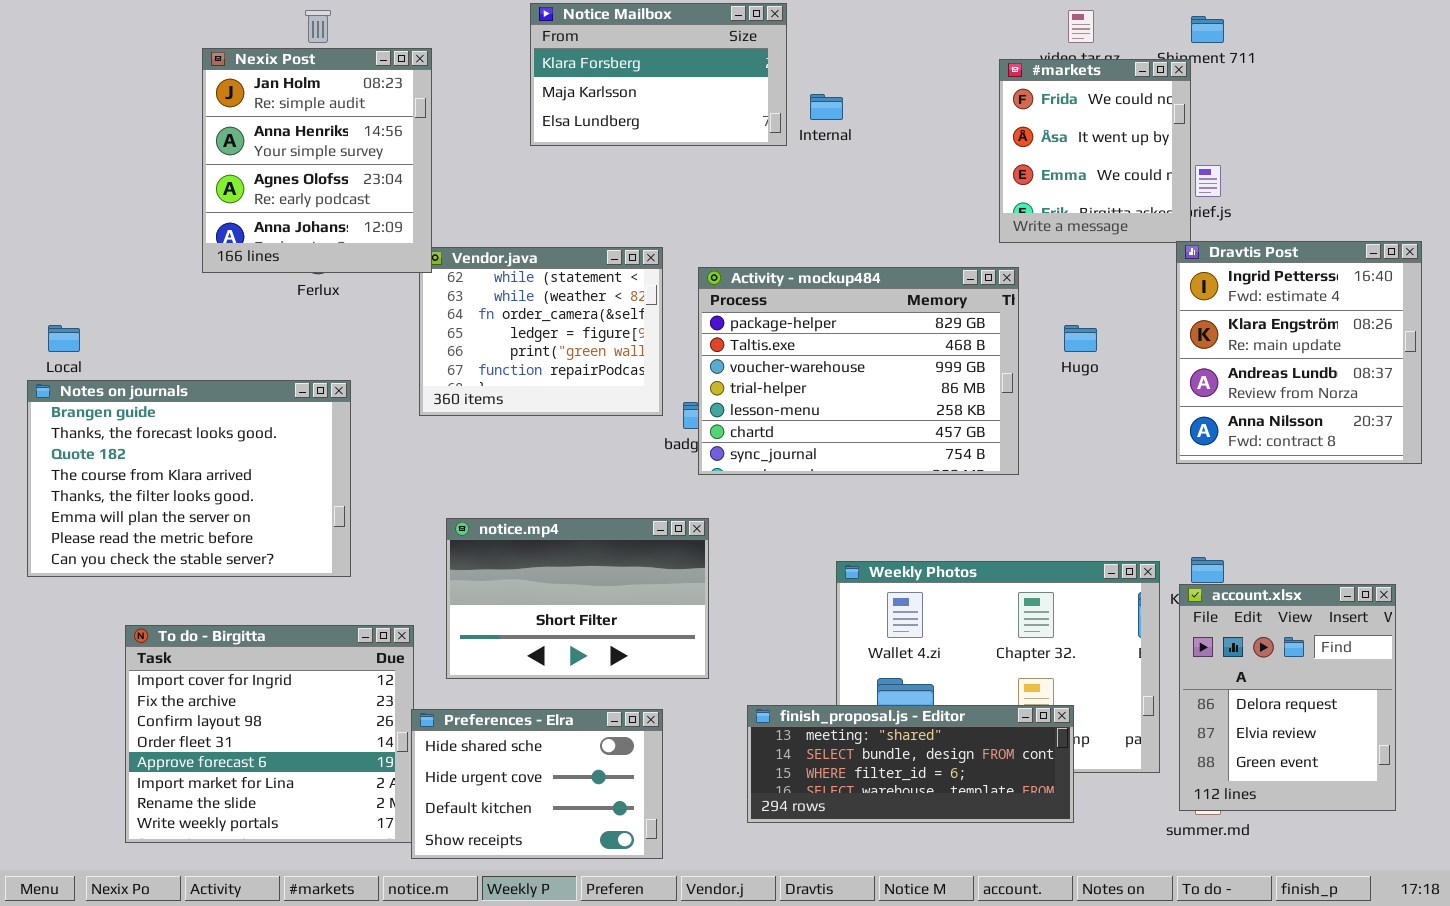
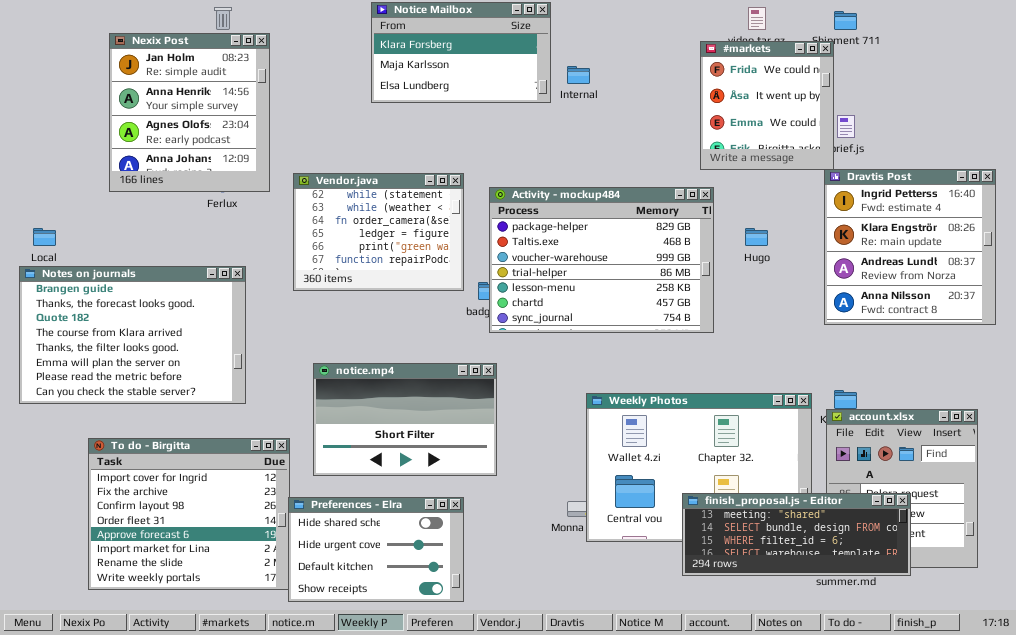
Nexix Post: [202,48,432,273] -> [109,33,270,192], moved
finish_proposal.js - Editor: [747,705,1074,823] -> [682,493,911,576], moved

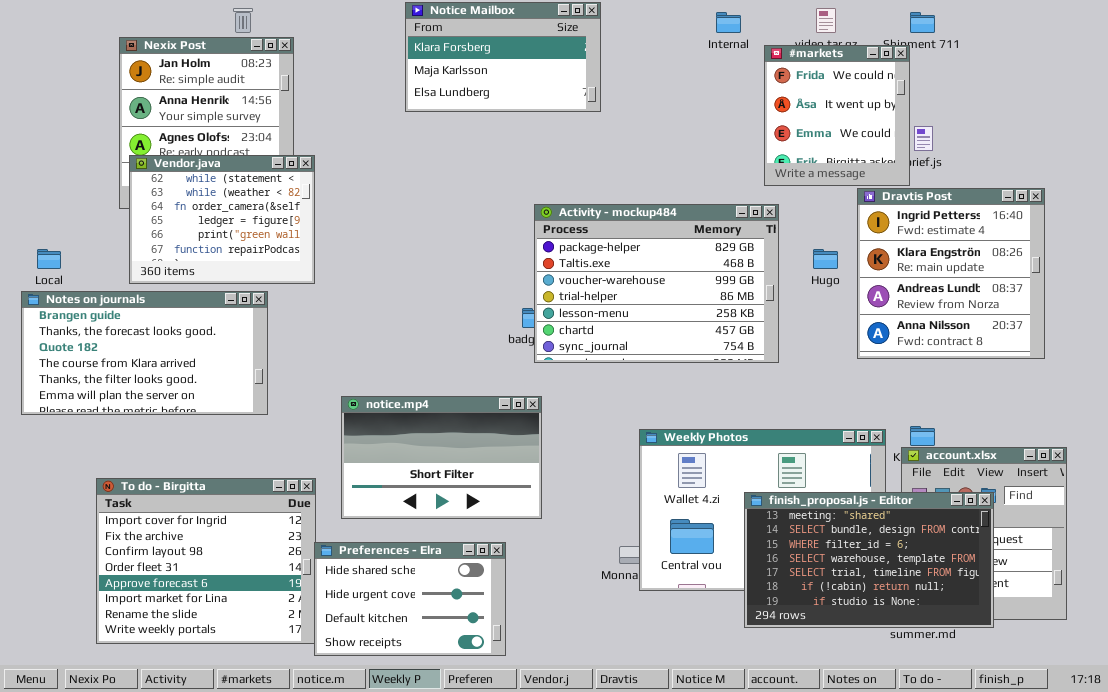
Internal: [567,66,590,84] -> [716,12,741,33], moved
Dravtis Post: [824,169,996,325] -> [857,188,1045,359], moved
Vendor.java: [293,173,464,291] -> [129,155,315,284], moved
Notes on journals: [19,266,246,404] -> [21,291,268,415], resized
finish_proposal.js - Editor: [682,493,911,576] -> [744,492,994,628], resized

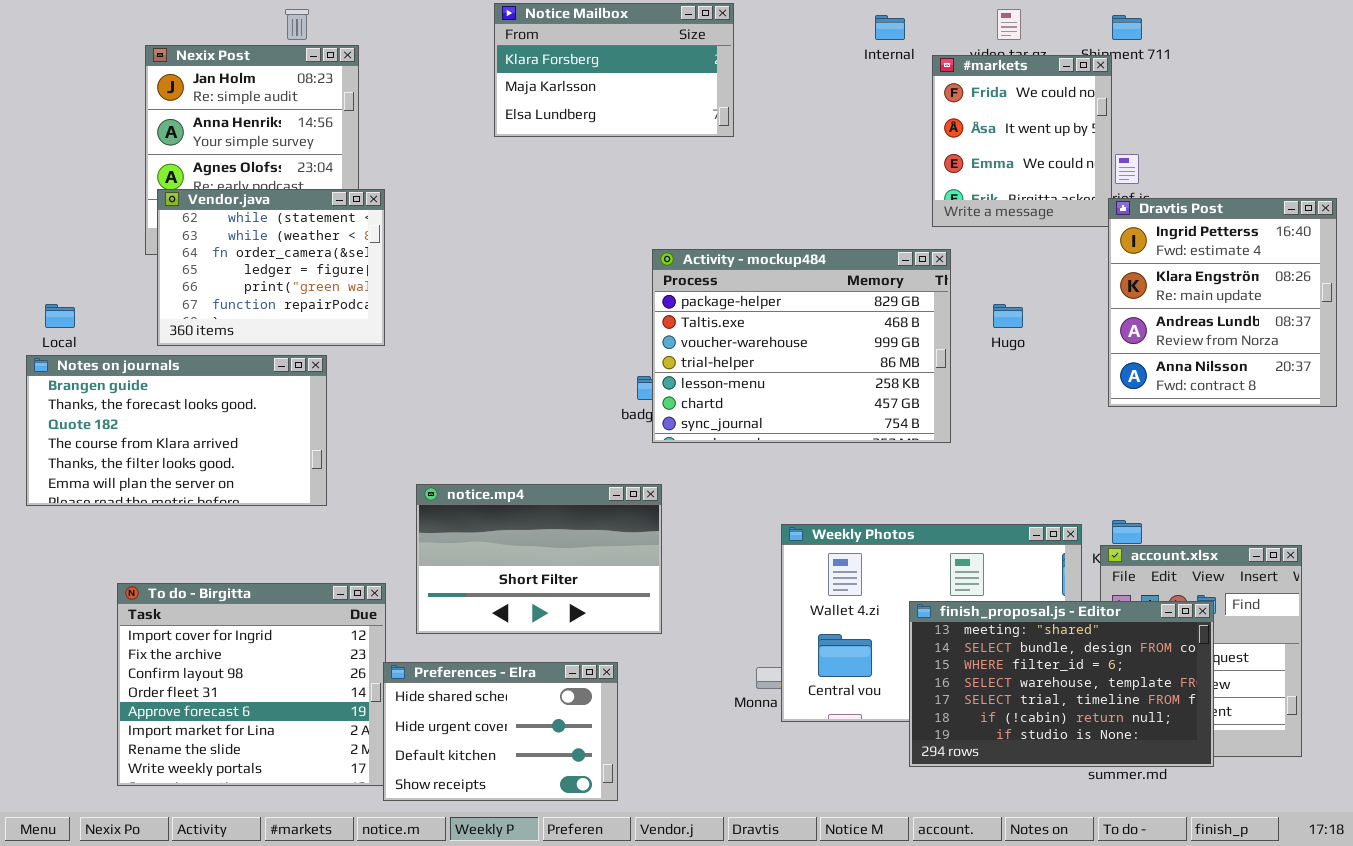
Dravtis Post: [857,188,1045,359] -> [1108,198,1337,407], moved

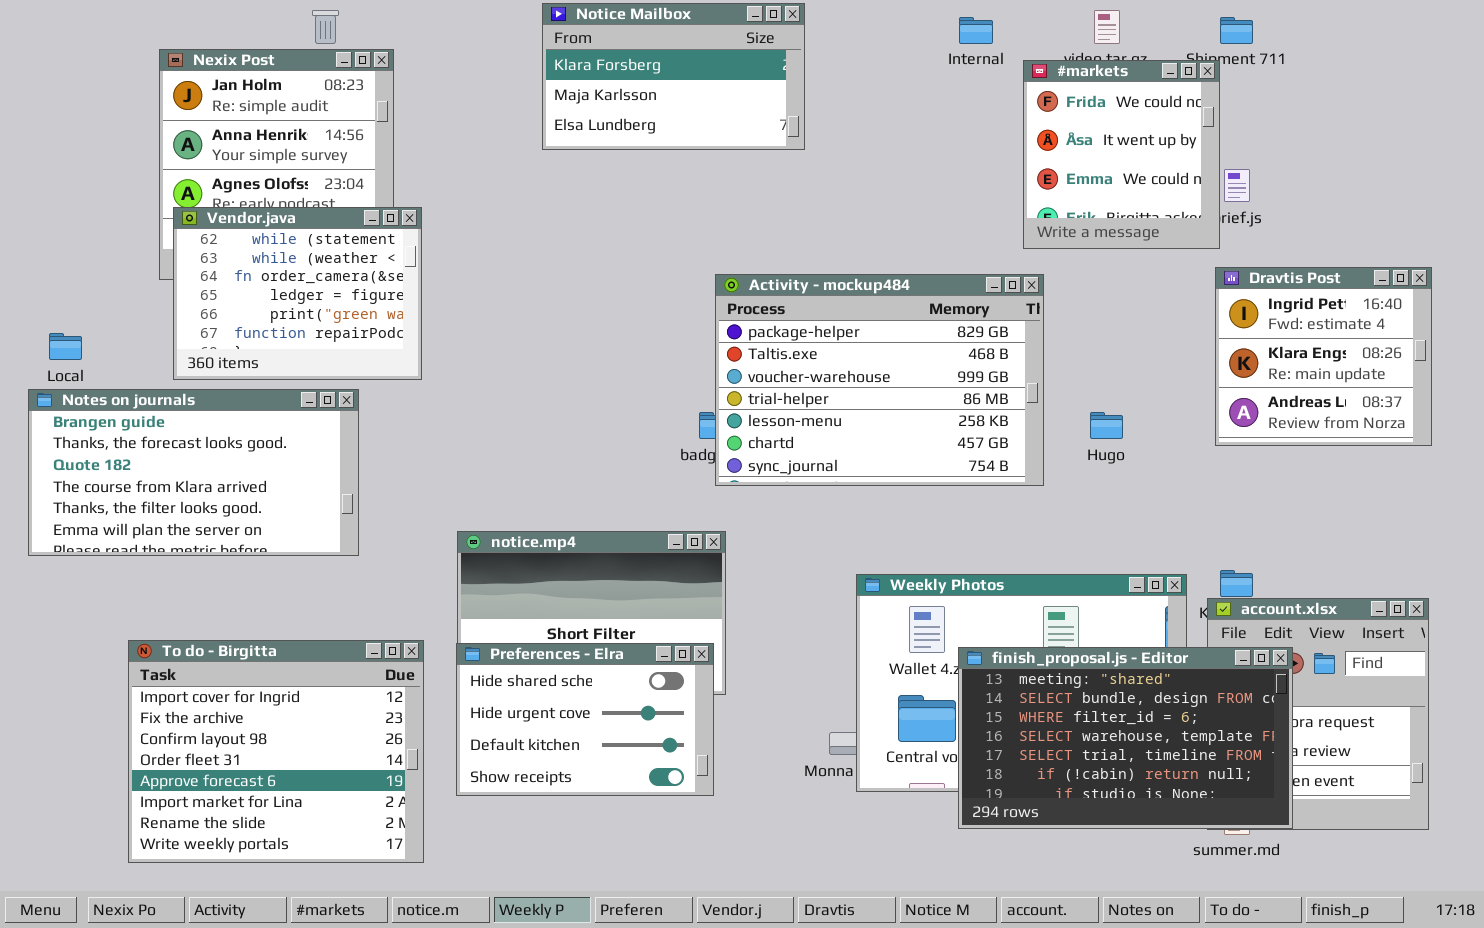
Dravtis Post: [1108,198,1337,407] -> [1215,267,1432,446], resized
Hugo: [993,304,1023,328] -> [1090,412,1123,439], moved
finish_proposal.js - Editor: [909,601,1214,767] -> [958,647,1293,829], moved
Preferences - Elra: [383,662,618,801] -> [456,643,714,796], moved

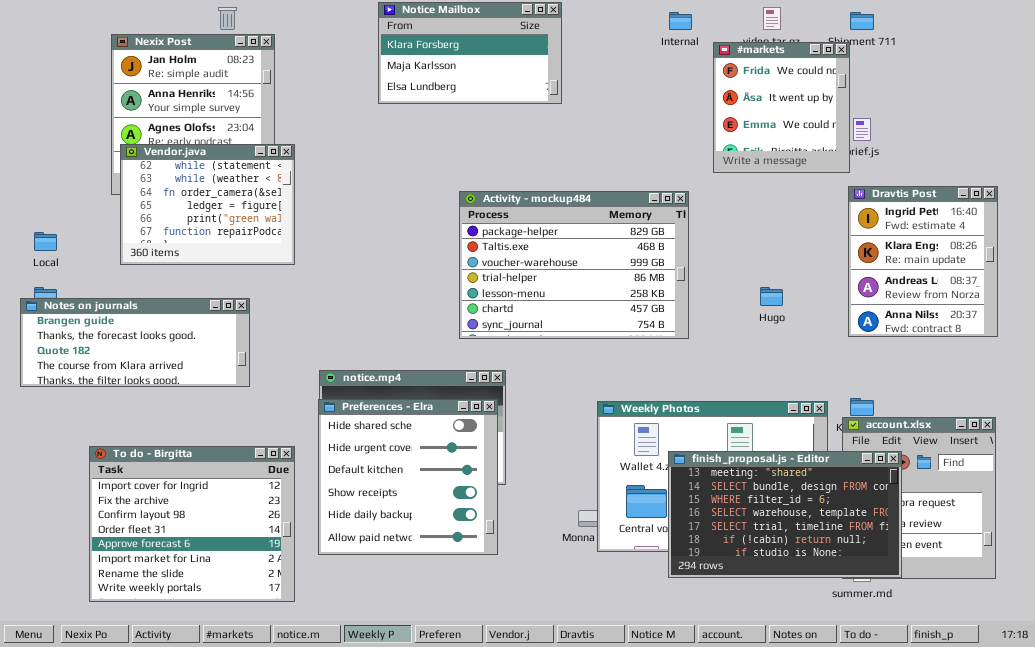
Dravtis Post: [1215,267,1432,446] -> [848,186,998,337], resized
Activity - mockup484: [715,274,1044,486] -> [459,191,689,339], moved
Notes on journals: [28,389,359,556] -> [20,298,250,387], resized
Preferences - Elra: [456,643,714,796] -> [318,399,498,555], resized

